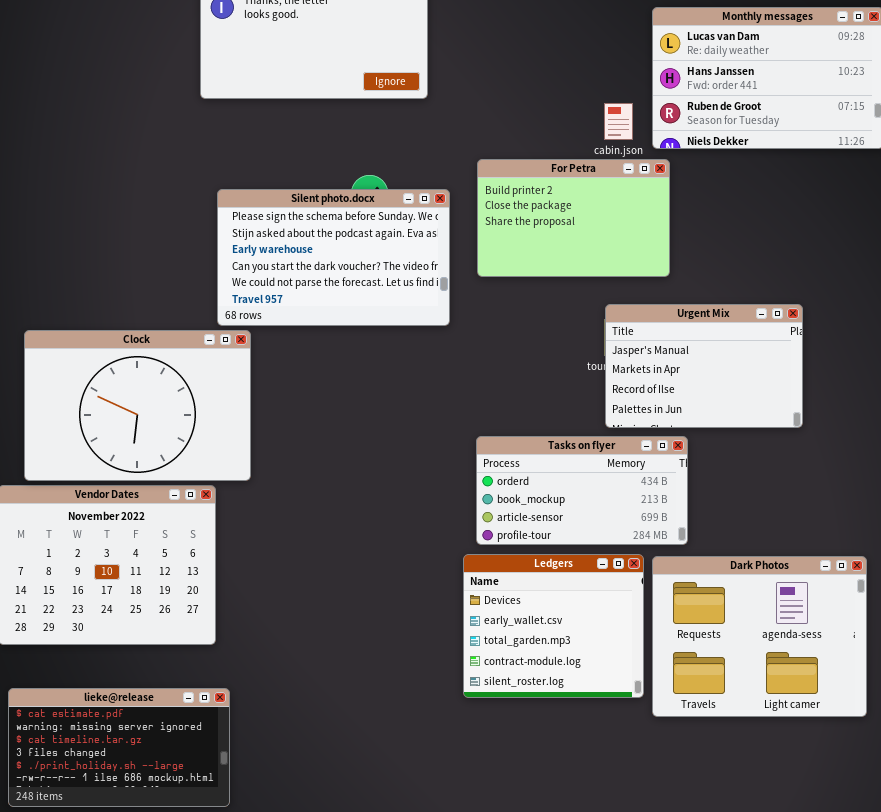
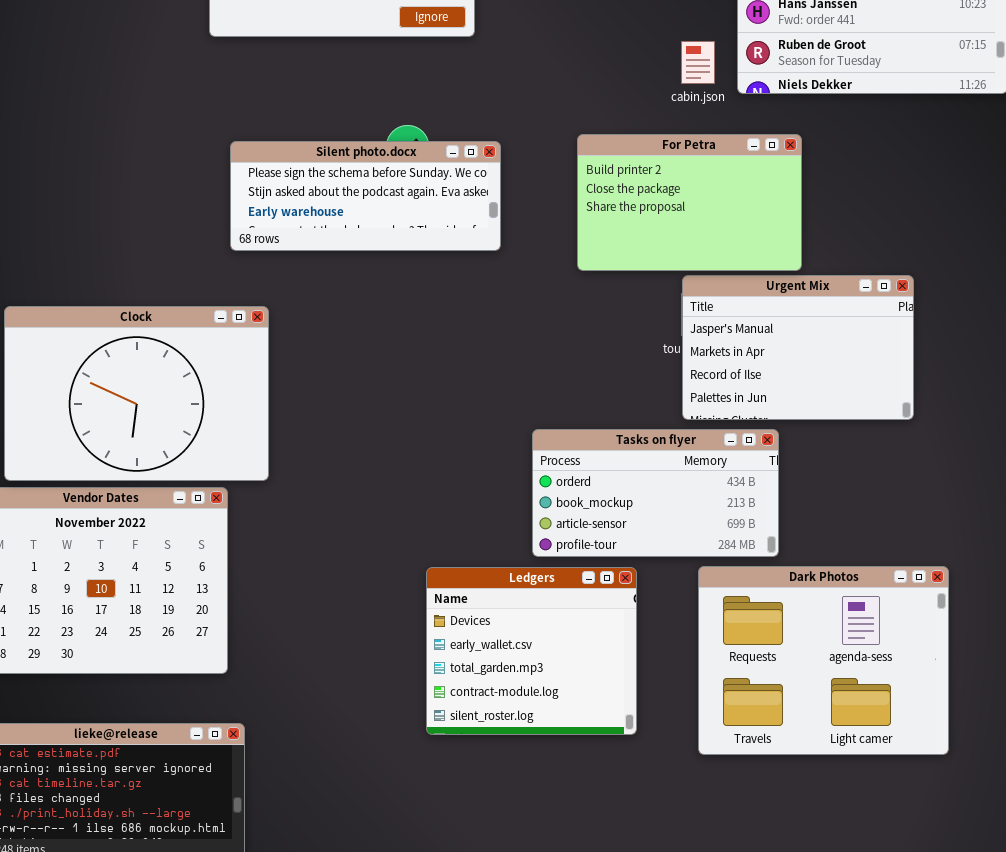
For Petra: [477,159,670,277] -> [577,134,802,271], moved
Silent photo.docx: [217,189,450,326] -> [230,141,501,251], resized
Ledgers: [463,554,644,698] -> [426,567,637,735], moved
Dark Photos: [652,556,867,717] -> [698,566,949,755], moved

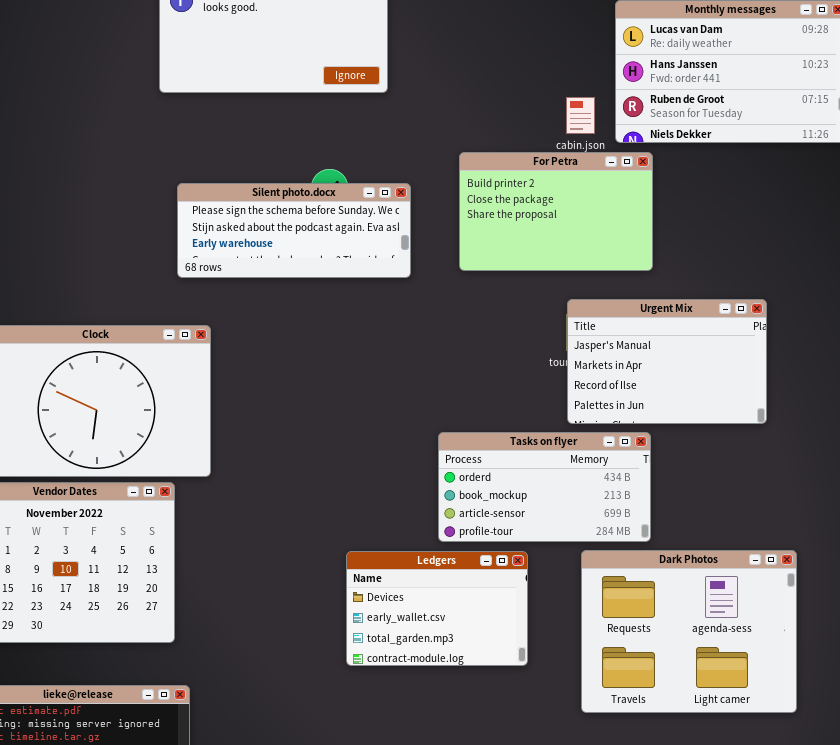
For Petra: [577,134,802,271] -> [459,152,653,271], moved
Ledgers: [426,567,637,735] -> [346,551,528,666], resized

